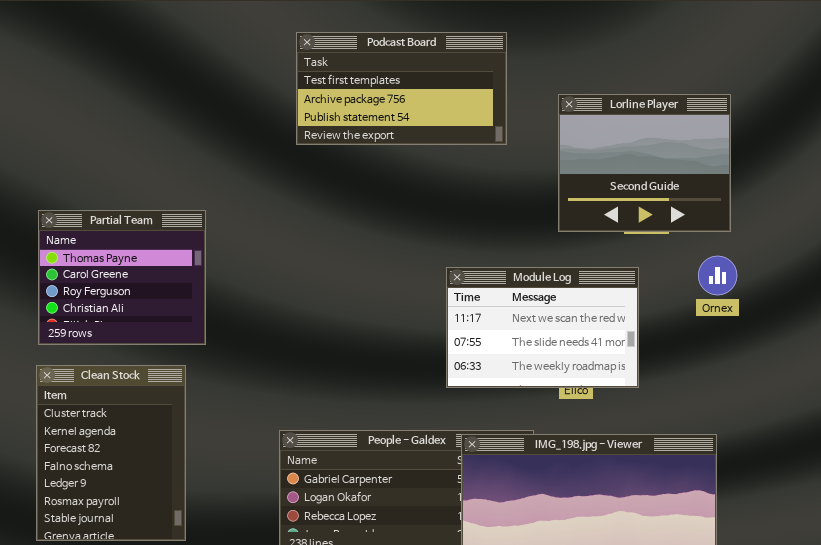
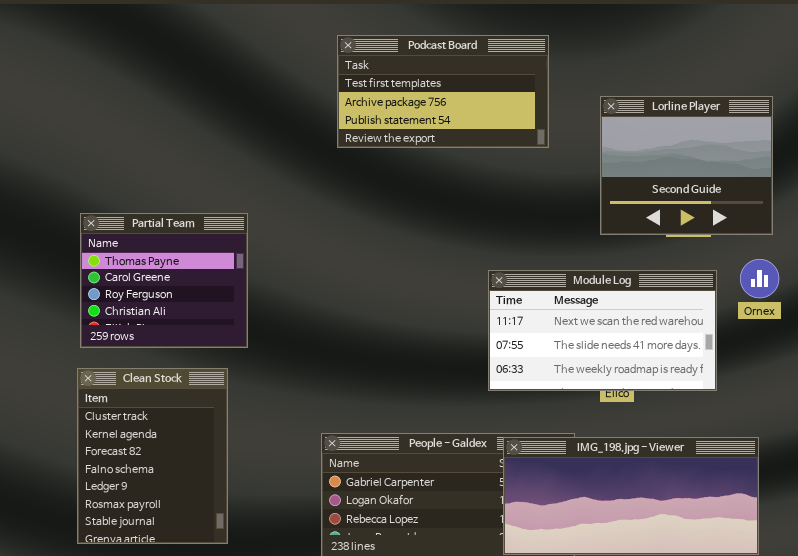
Module Log: [446,267,639,388] -> [488,270,717,391], resized

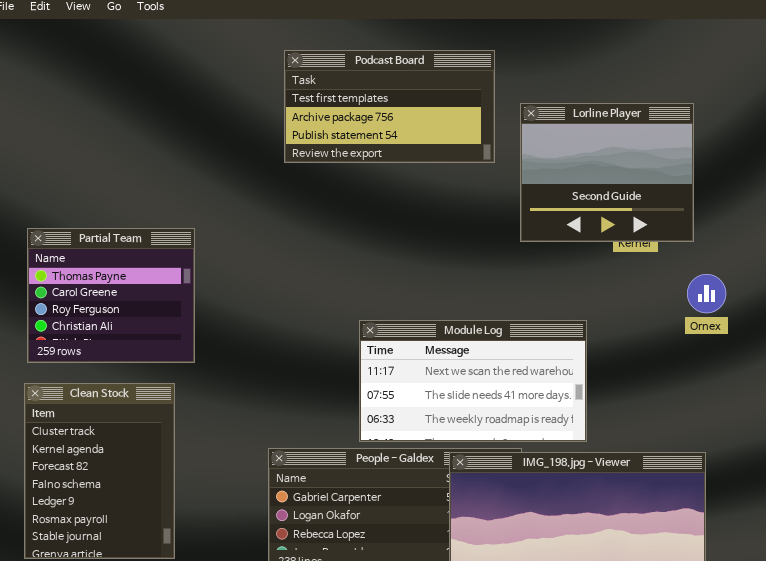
Lorline Player: [600,96,773,235] -> [520,103,694,242], moved
Module Log: [488,270,717,391] -> [359,320,587,442], moved

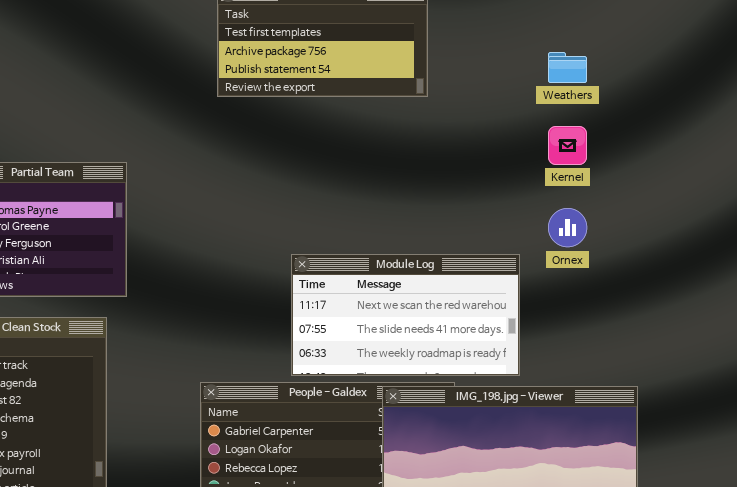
Lorline Player: [520,103,694,242] -> none, closed
Ornex: [687,274,726,313] -> [548,208,587,247], moved

